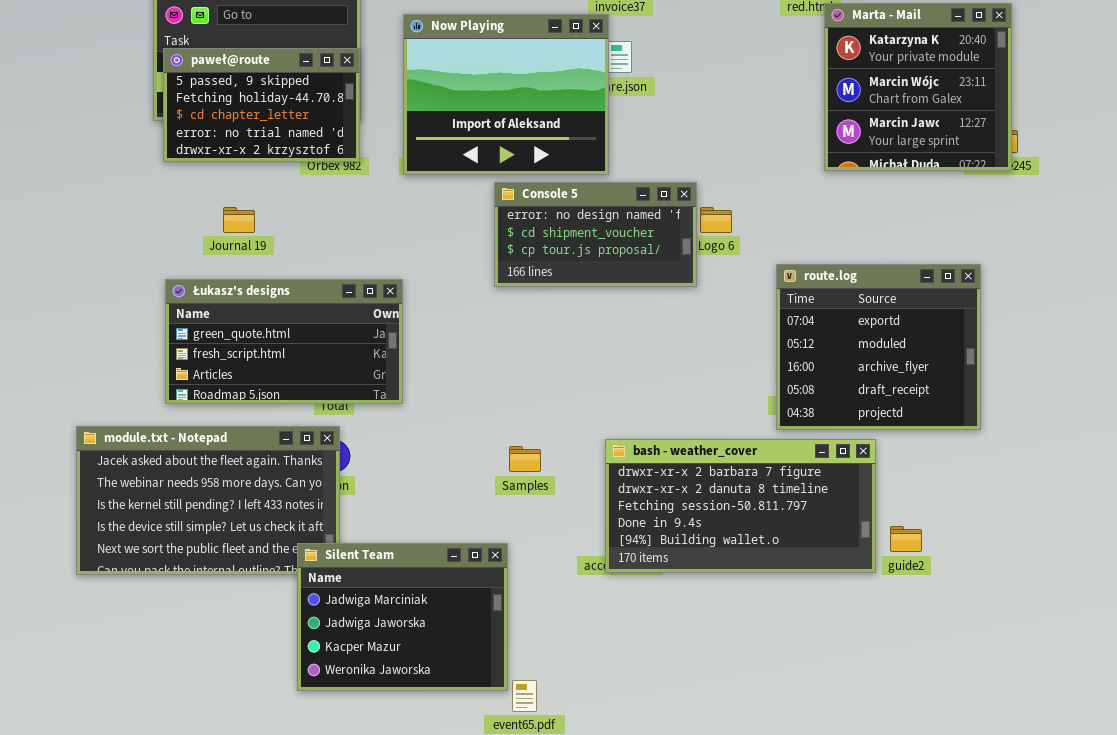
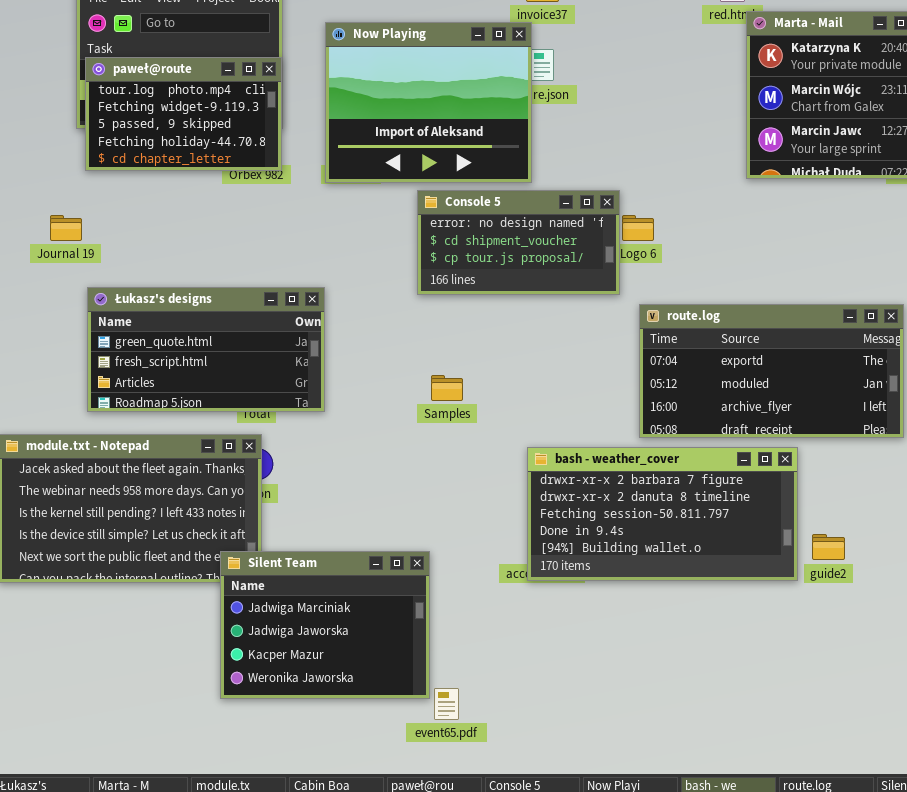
paweł@route: [163,48,360,162] -> [85,57,282,171], scrolled up 2 rows
Journal 19: [223,207,255,233] -> [50,215,82,241], moved
route.log: [776,264,981,430] -> [639,304,904,438], resized
Samples: [509,446,541,472] -> [431,375,463,401], moved

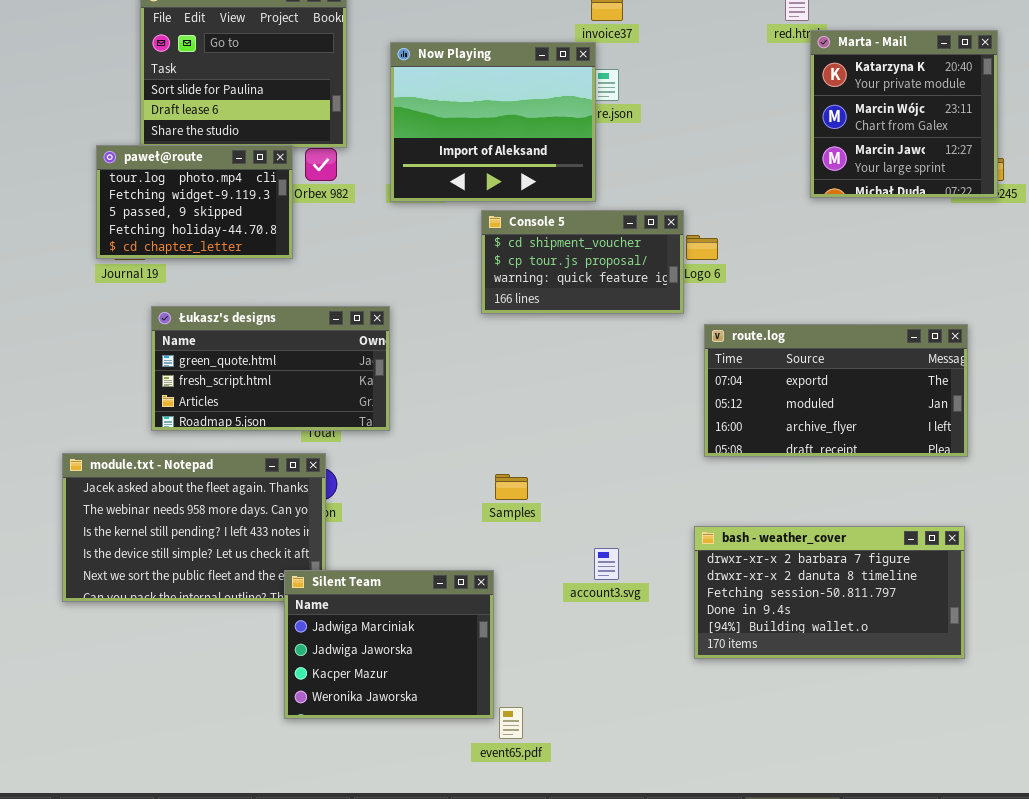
paweł@route: [85,57,282,171] -> [96,145,293,259], moved
Console 5: [417,190,620,295] -> [481,210,684,314], scrolled down 1 row
Samples: [431,375,463,401] -> [495,474,528,500], moved
bash - weather_cover: [527,447,798,581] -> [694,526,965,659], moved

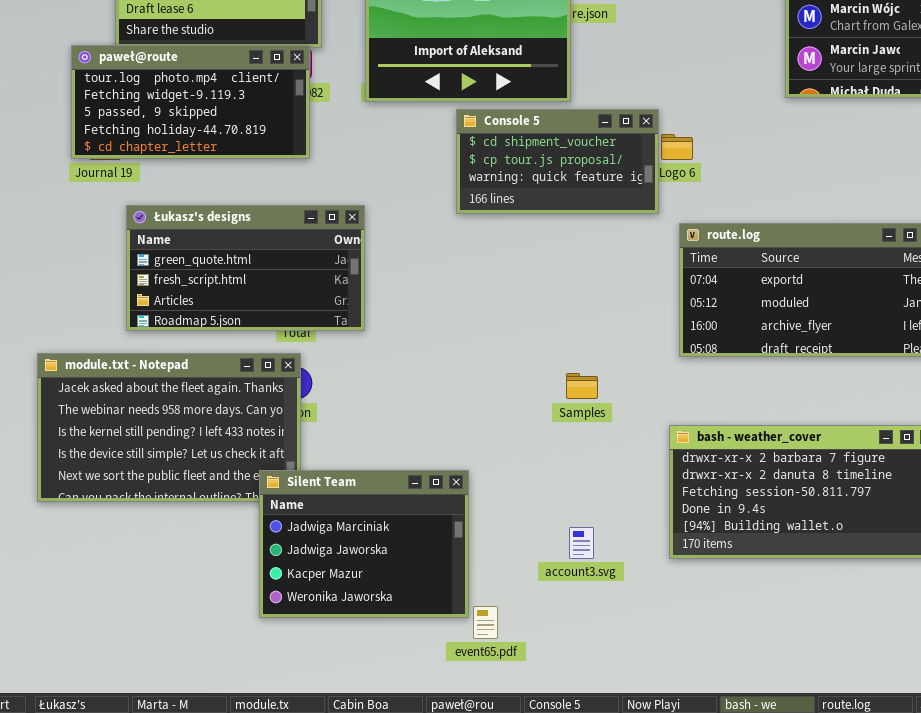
paweł@route: [96,145,293,259] -> [71,45,310,159], resized
Samples: [495,474,528,500] -> [566,373,598,399], moved
account3.svg: [594,548,619,580] -> [569,527,594,559], moved

